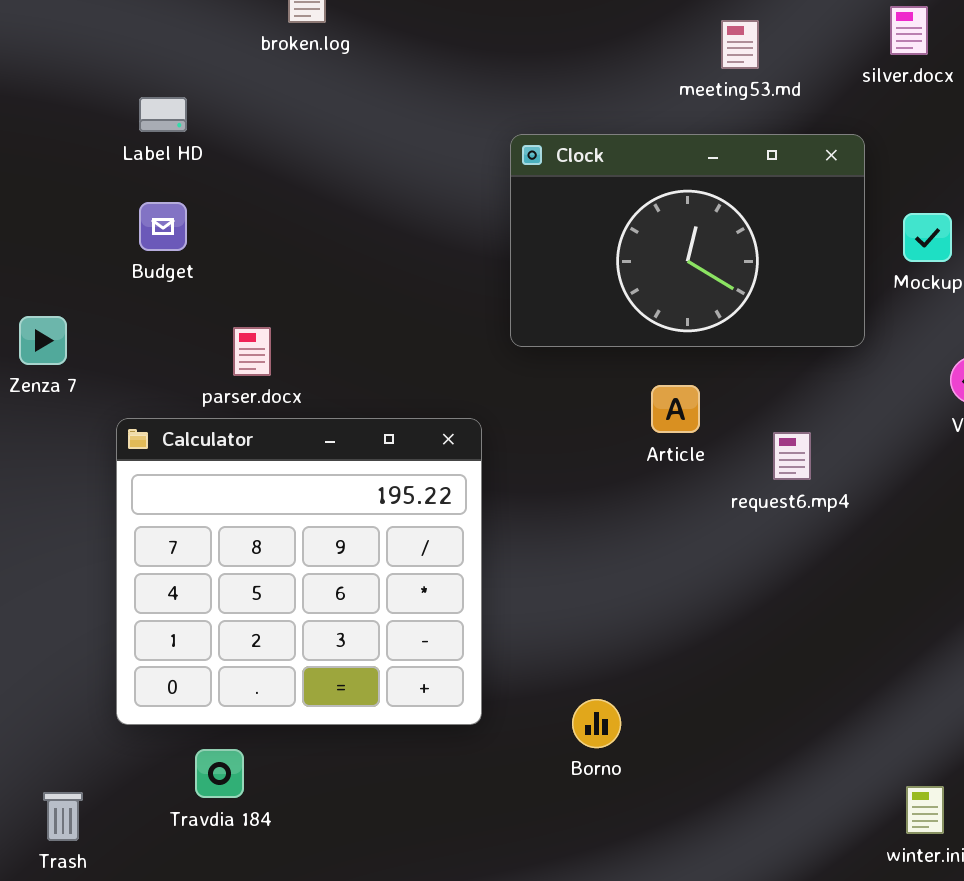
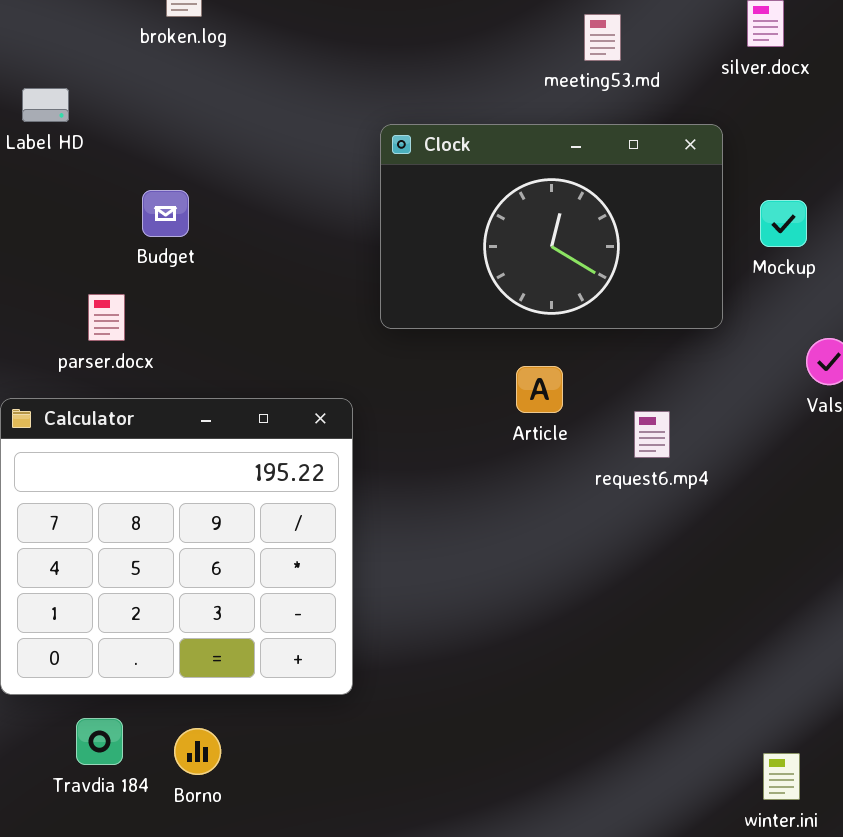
Budget: [139,202,187,251] -> [142,190,189,237], moved
parser.docx: [233,327,271,376] -> [88,294,125,341], moved
Borno: [572,699,621,748] -> [174,728,221,775], moved

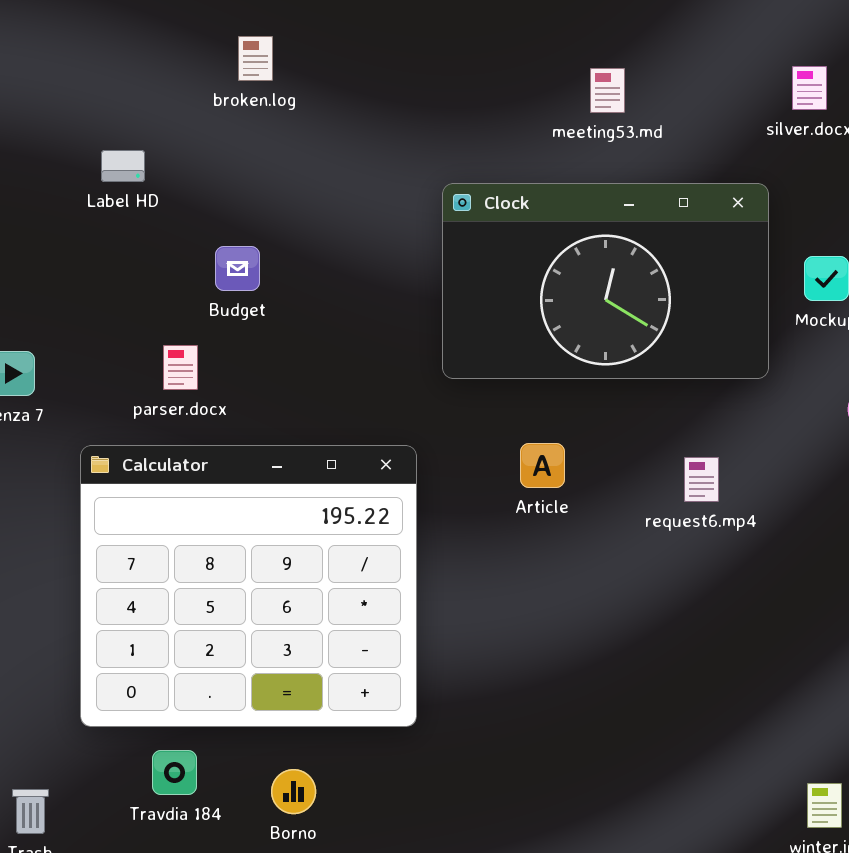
meeting53.md: [584,14,621,61] -> [590,68,625,113], moved
Article: [516,366,563,413] -> [520,443,565,488], moved
Borno: [174,728,221,775] -> [271,769,316,814], moved

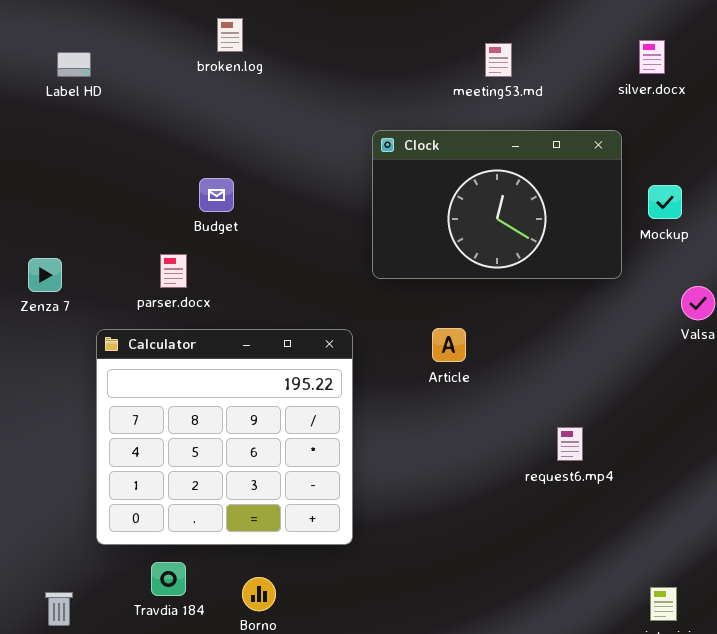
Label HD: [101,150,145,182] -> [57,52,91,77], moved
request6.mp4: [684,457,719,502] -> [557,427,583,461], moved

